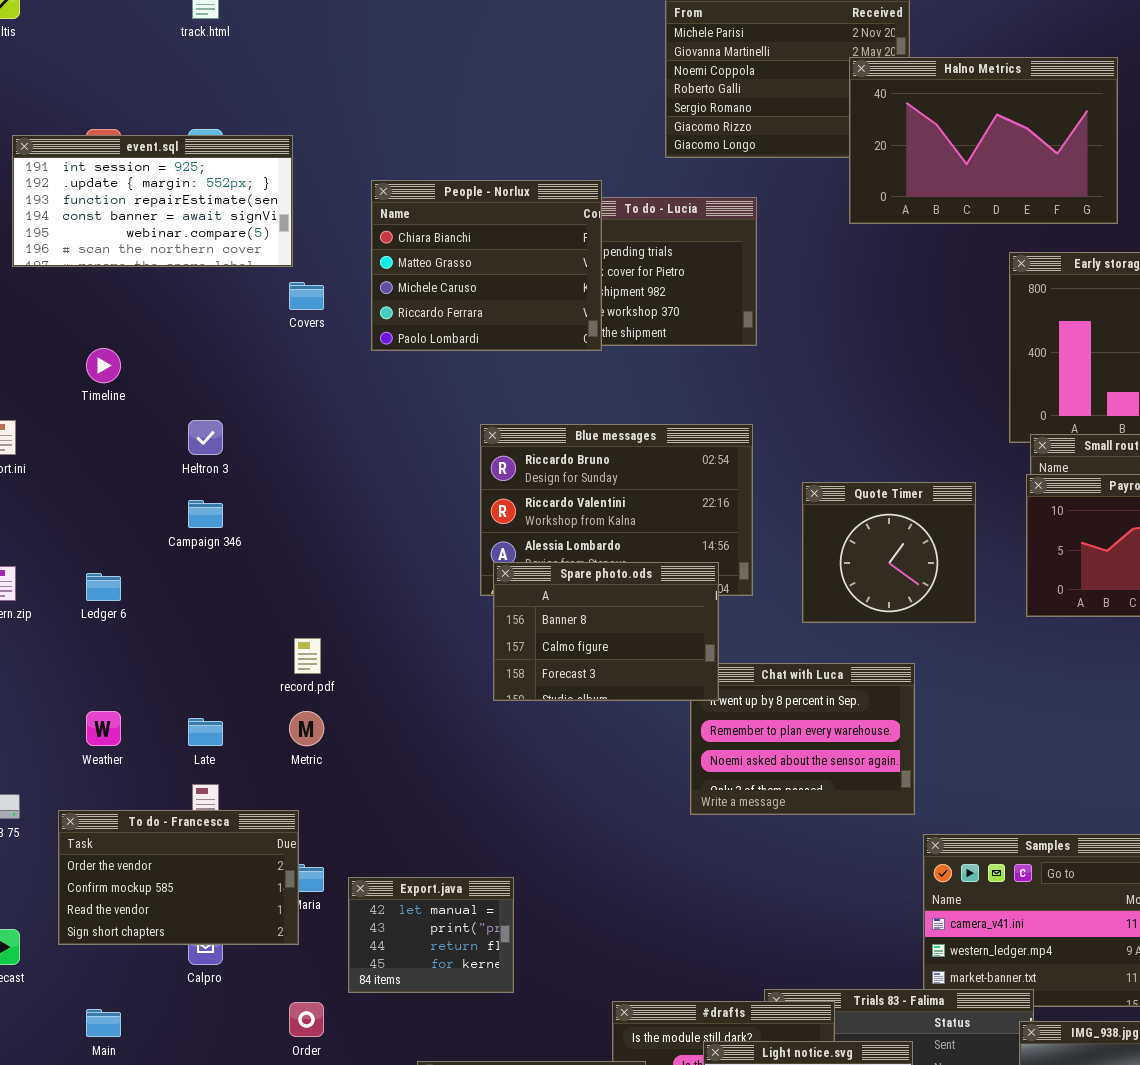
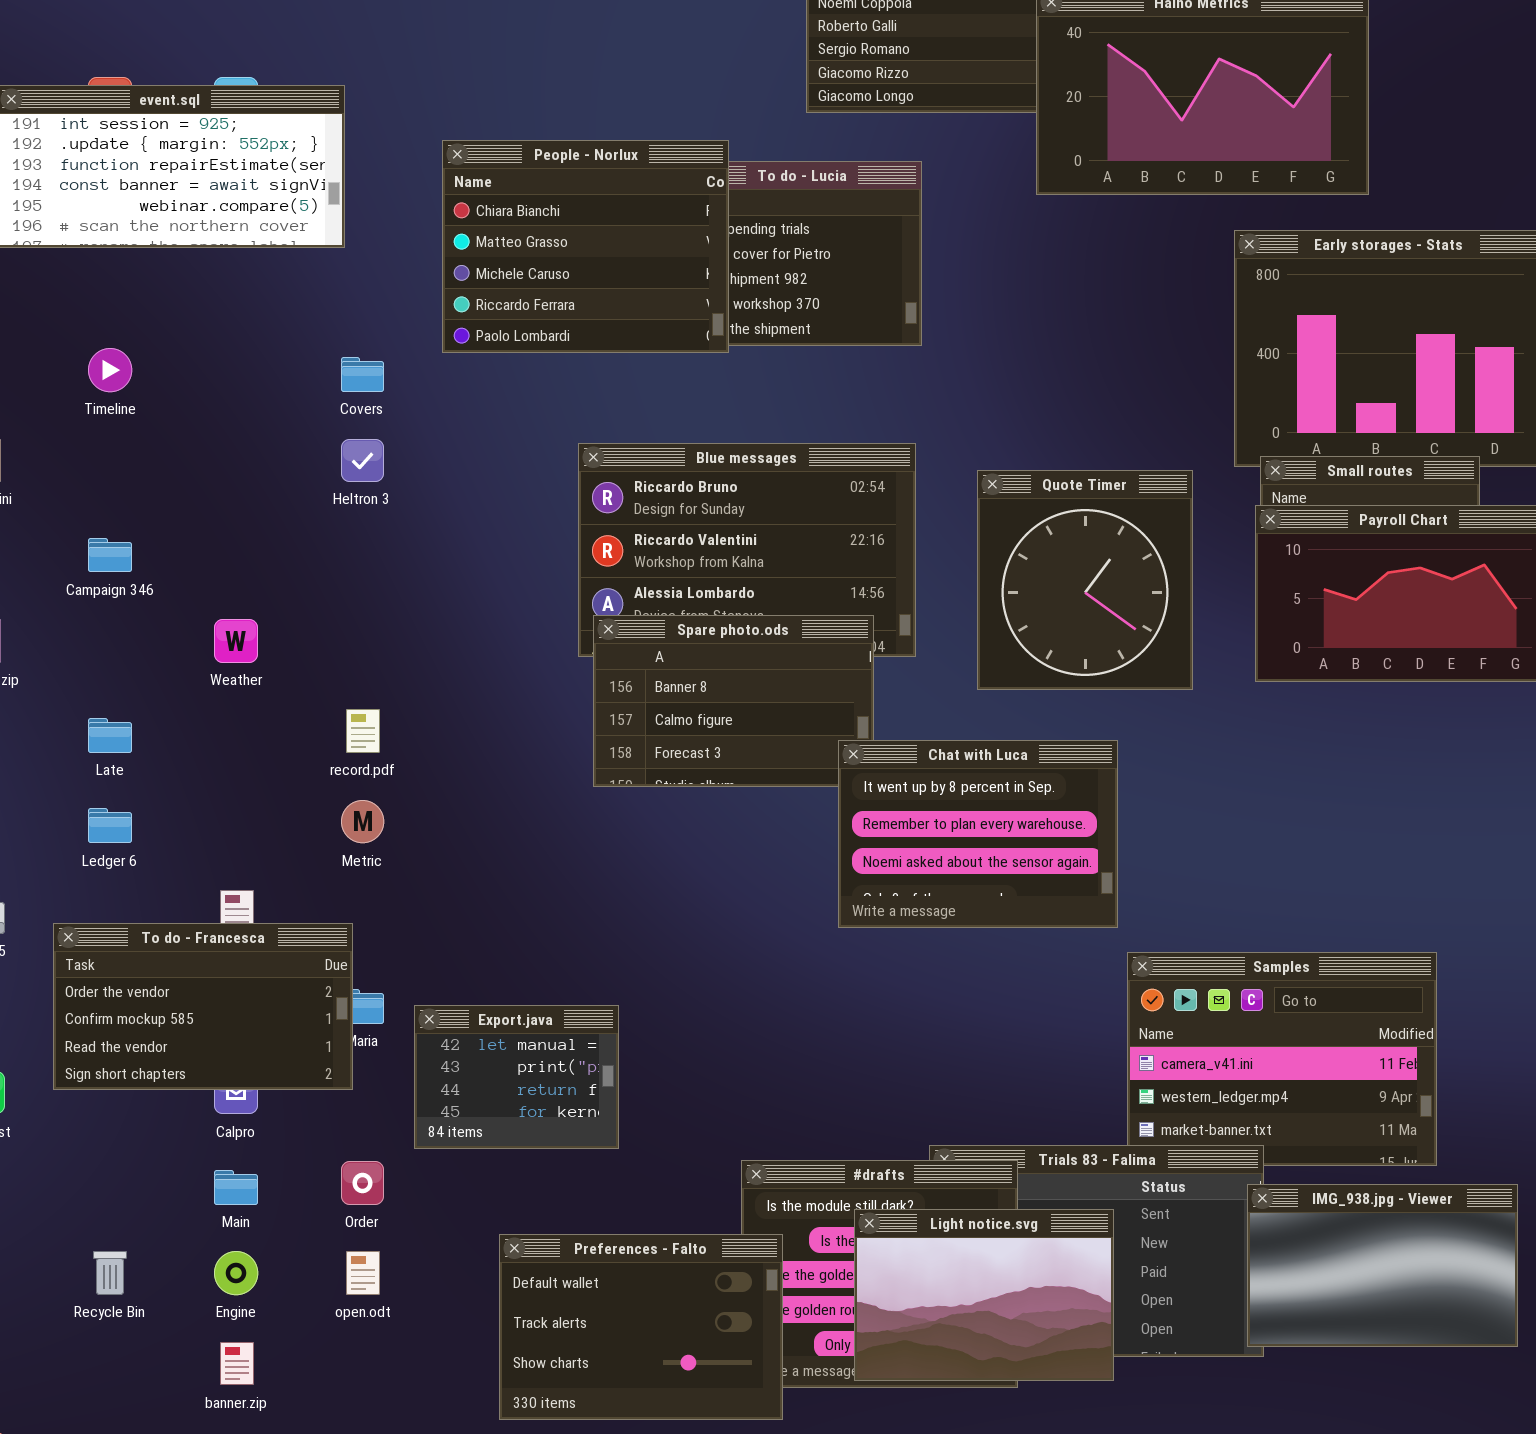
Covers: [289,282,324,310] -> [341,357,384,392], moved
Heltron 3: [188,420,223,455] -> [341,439,384,482], moved
Quote Timer: [802,482,976,623] -> [977,470,1193,690], resized
Campaign 346: [188,500,223,528] -> [88,538,132,572], moved
Ledger 6: [86,573,121,601] -> [88,808,132,843], moved
Chat with Luca: [690,663,915,815] -> [838,740,1118,928], raised
Weather: [86,711,121,746] -> [214,619,258,663], moved
Late: [188,718,223,746] -> [88,718,132,753], moved
Main: [86,1009,121,1037] -> [214,1170,258,1205], moved

